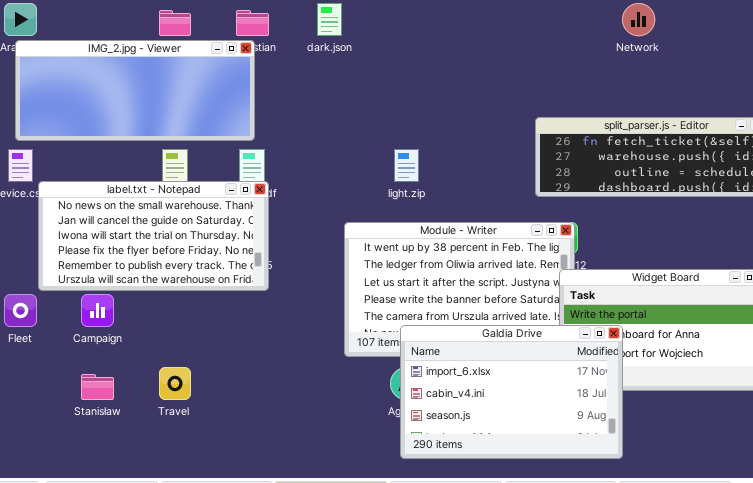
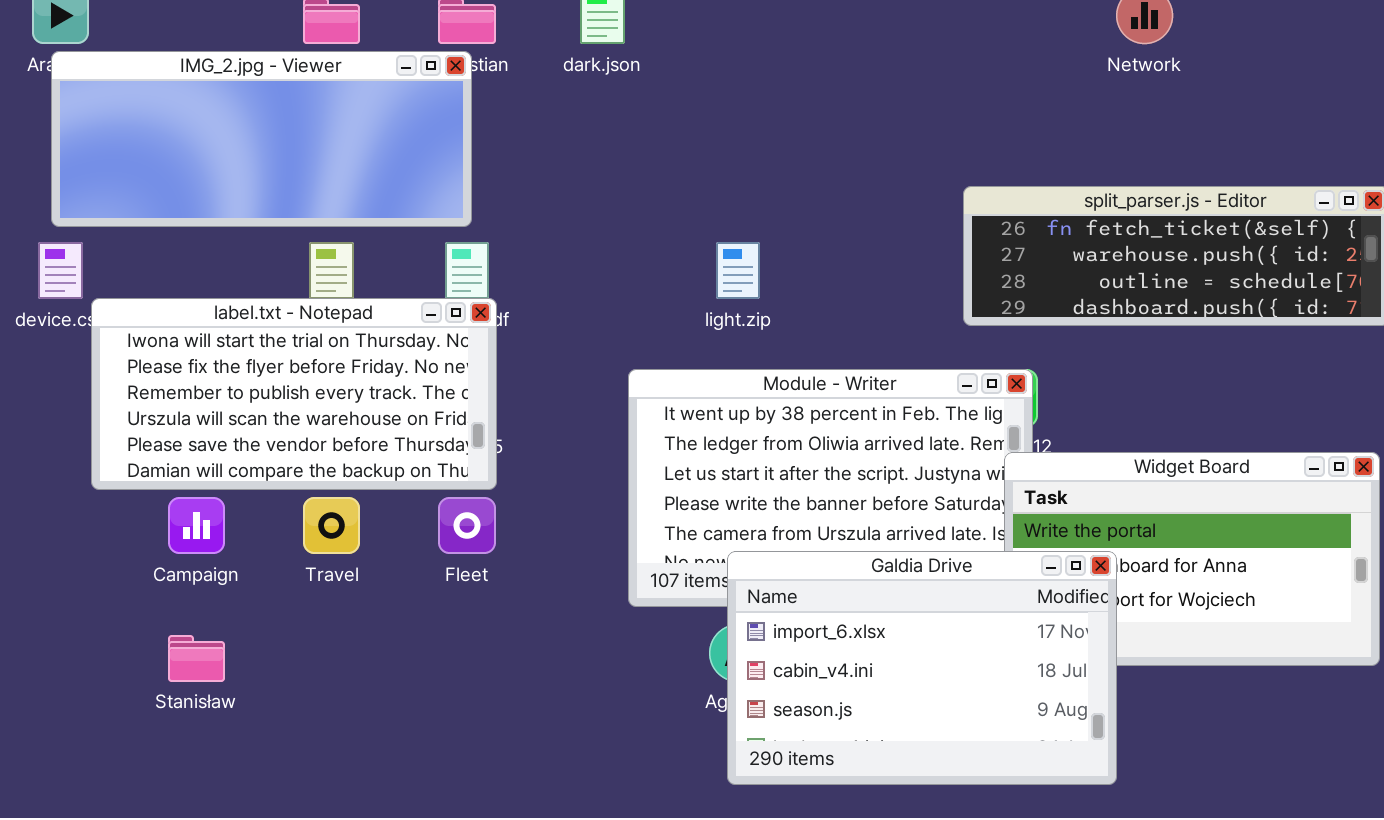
label.txt - Notepad: [38,181,269,291] -> [91,298,497,490], scrolled down 2 rows
Fleet: [4,294,37,327] -> [438,497,496,554], moved
Travel: [159,367,191,400] -> [303,497,360,554], moved

